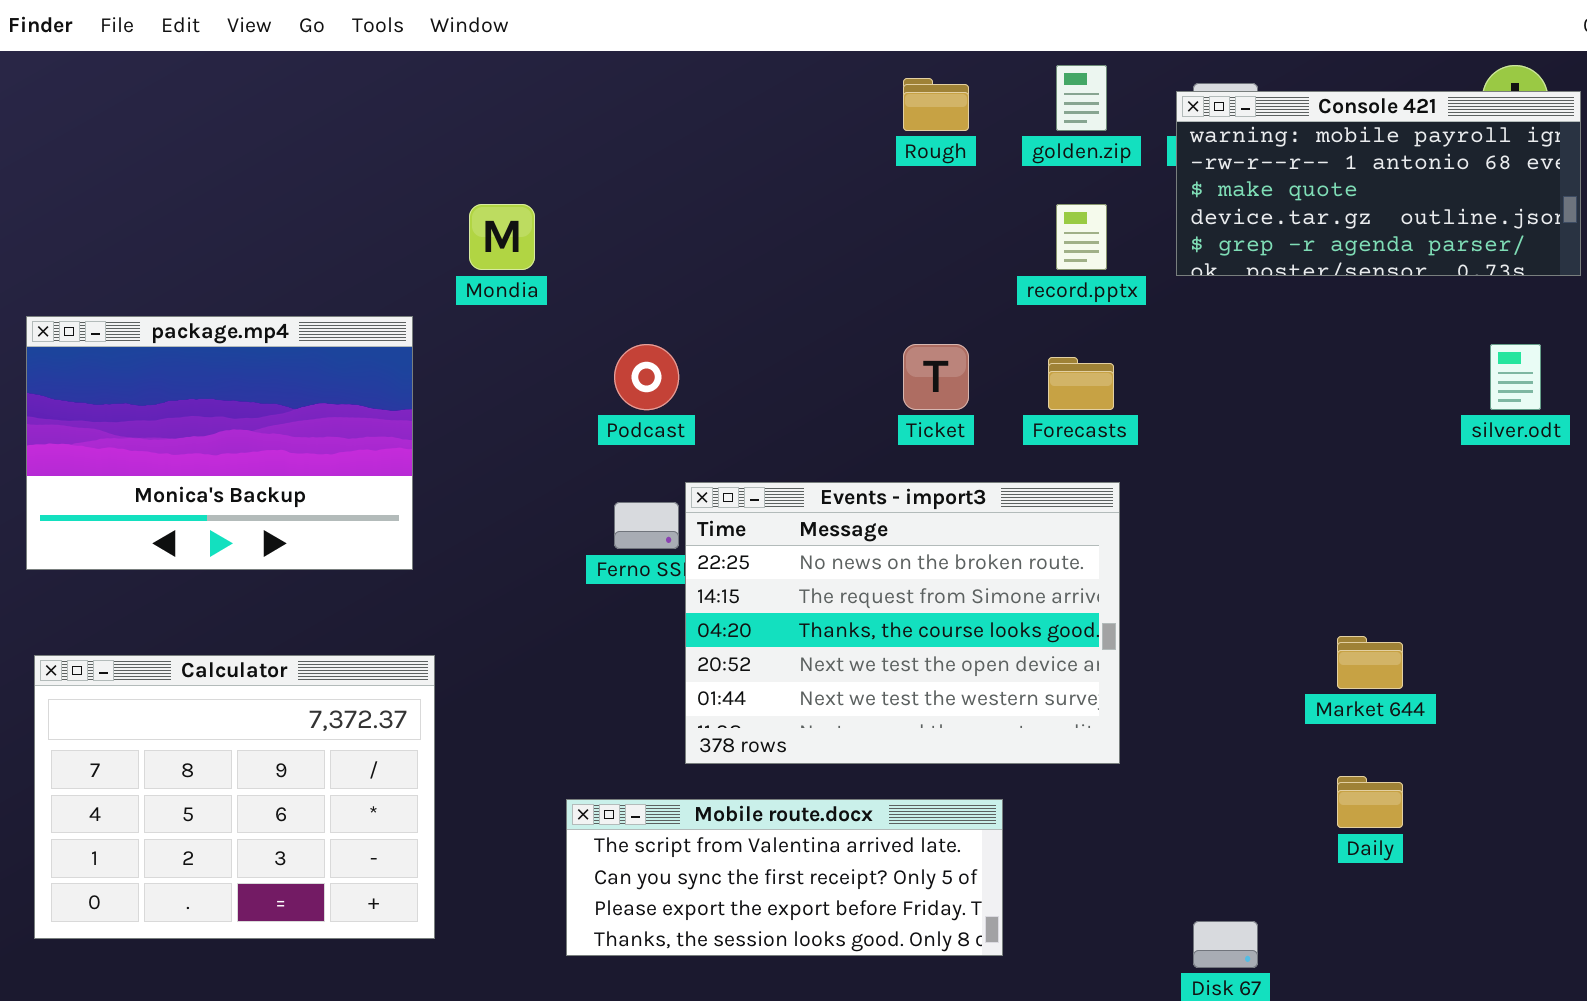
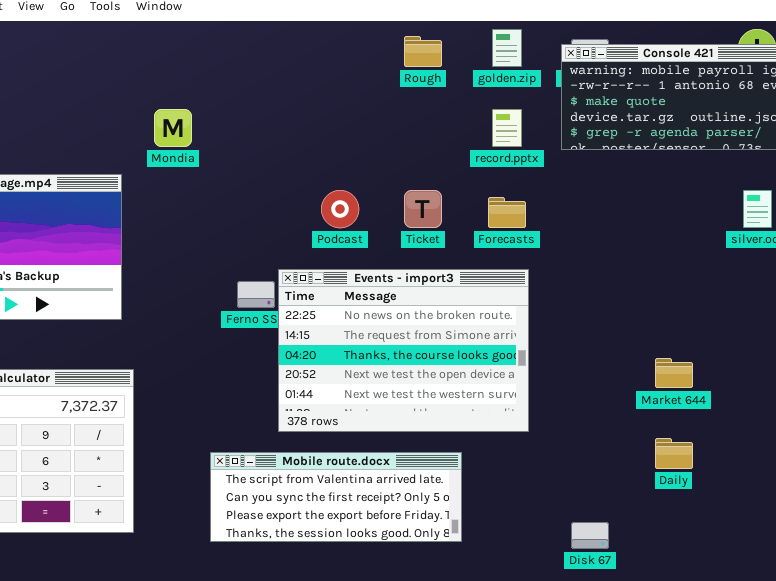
Podcast: [614,344,679,410] -> [321,190,359,228], moved

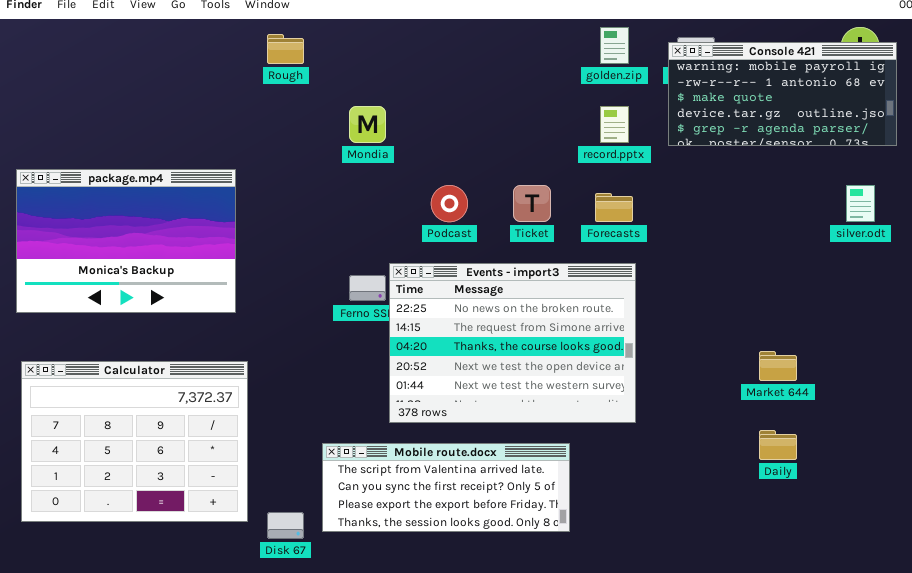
Rough: [404,36,442,67] -> [267,34,304,64], moved
Mondia: [154,109,192,147] -> [349,106,386,143], moved
Disk 67: [571,522,609,549] -> [267,512,304,539], moved

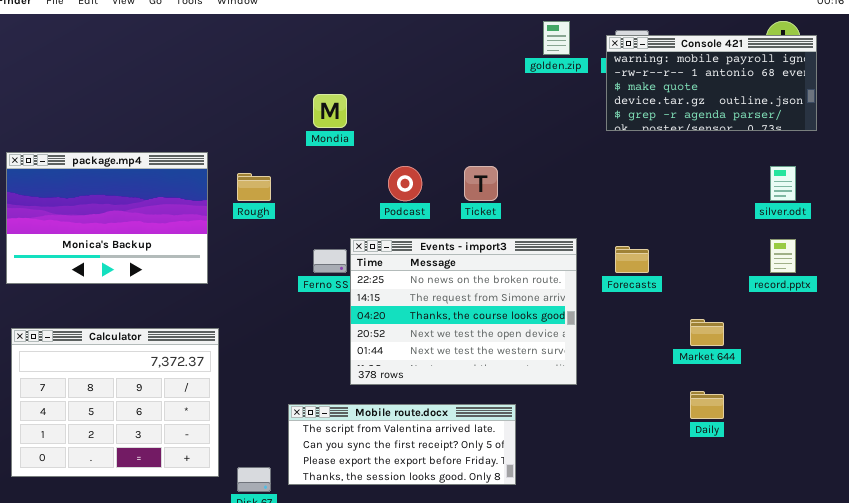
Rough: [267,34,304,64] -> [237,173,271,201], moved
record.pptx: [600,106,629,143] -> [770,239,796,273], moved
Forecasts: [595,193,633,222] -> [615,246,649,273], moved

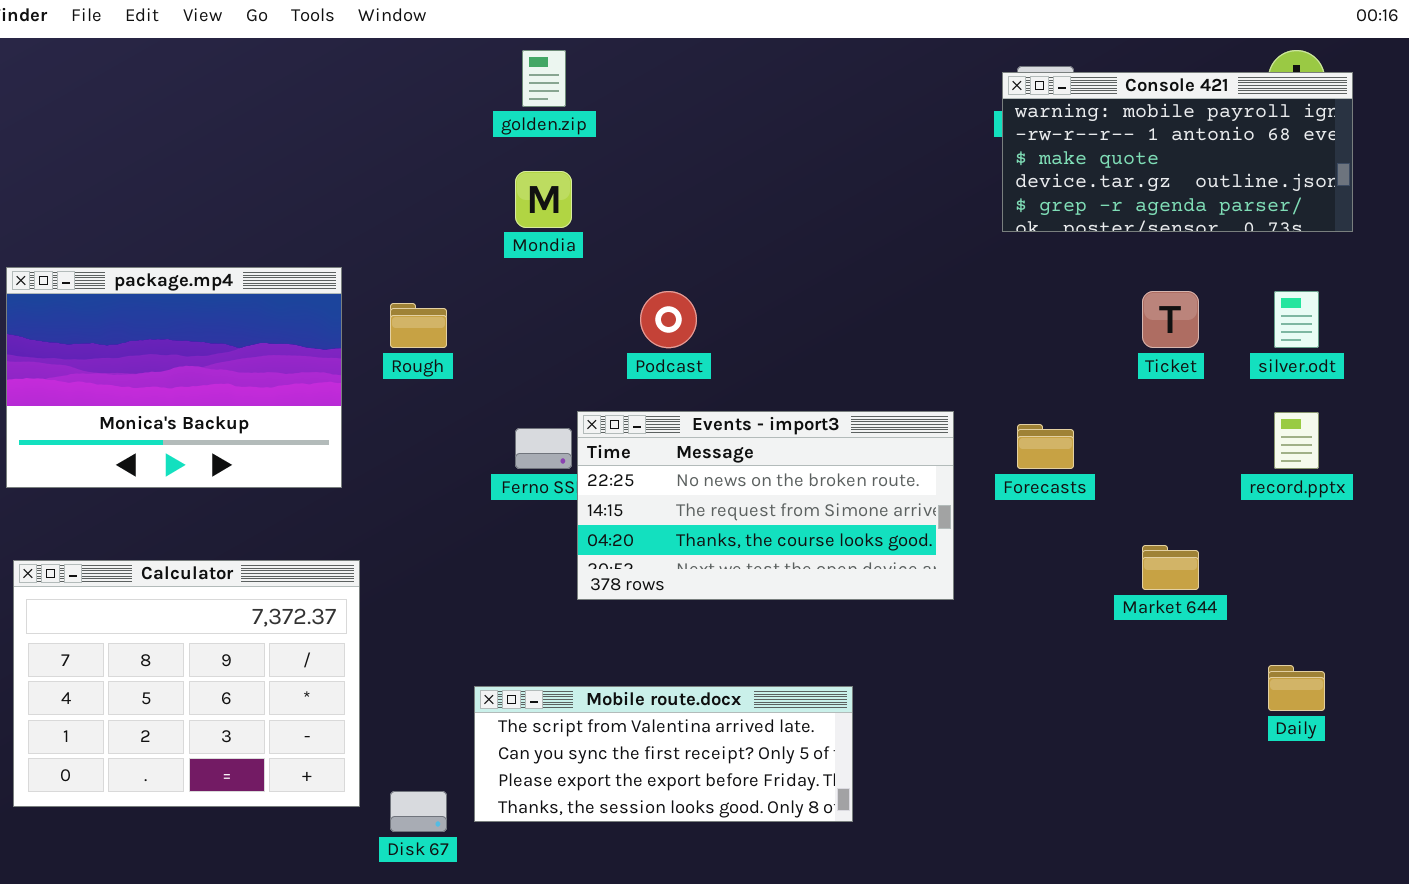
golden.zip: [543,21,570,55] -> [522,50,566,107], moved
Ticket: [464,166,498,201] -> [1142,291,1199,348], moved
Events - import3: [350,238,577,385] -> [577,411,954,600], resized
Daily: [690,391,724,419] -> [1268,665,1325,711], moved

